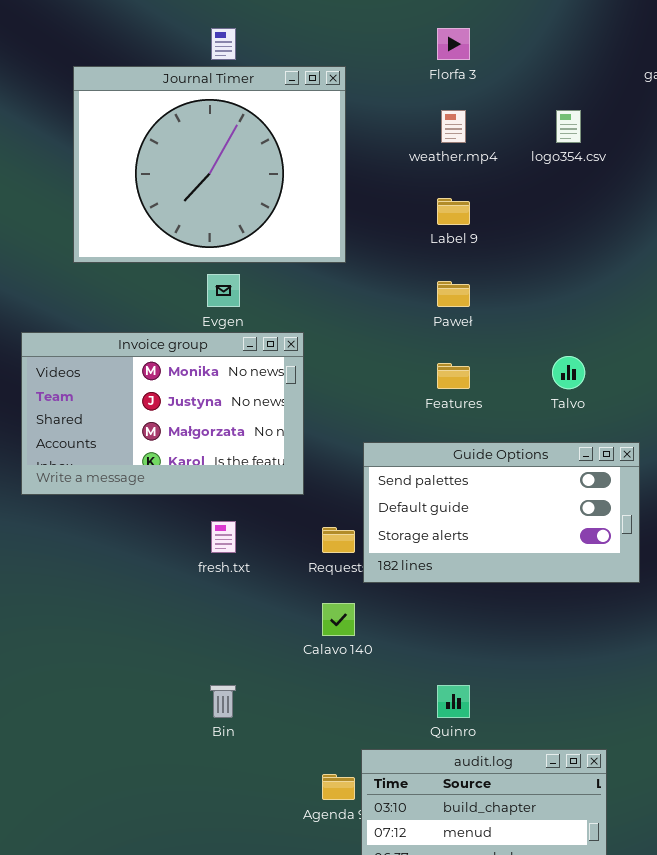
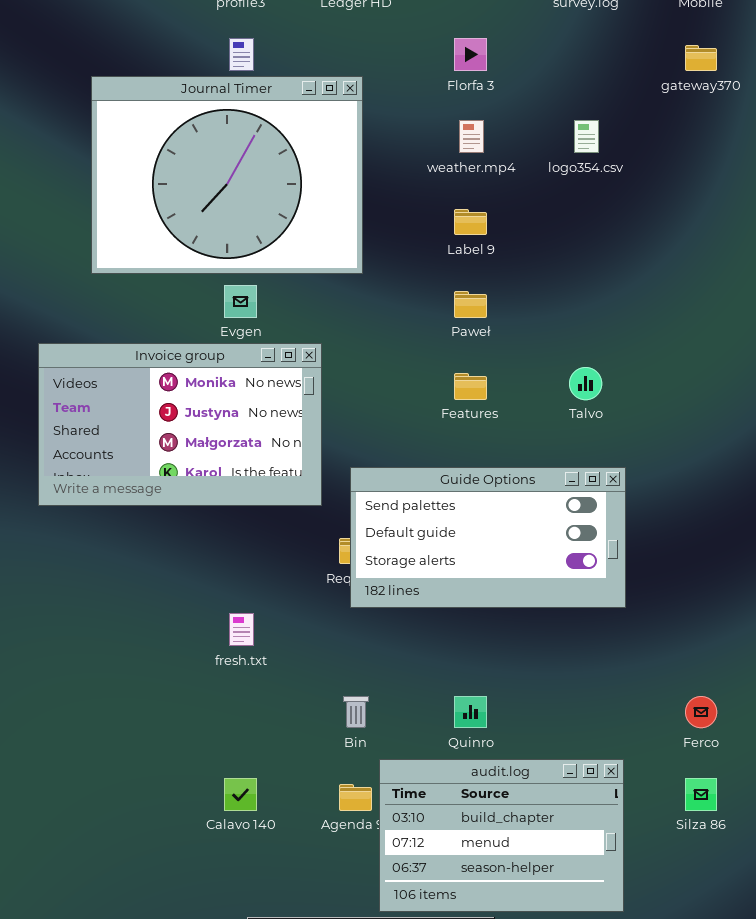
Guide Options: [363,442,640,583] -> [350,467,626,608], moved
fresh.txt: [211,521,236,553] -> [229,613,254,646], moved
Calavo 140: [322,603,355,636] -> [224,778,257,811], moved
Bin: [210,685,236,718] -> [343,696,369,728], moved

